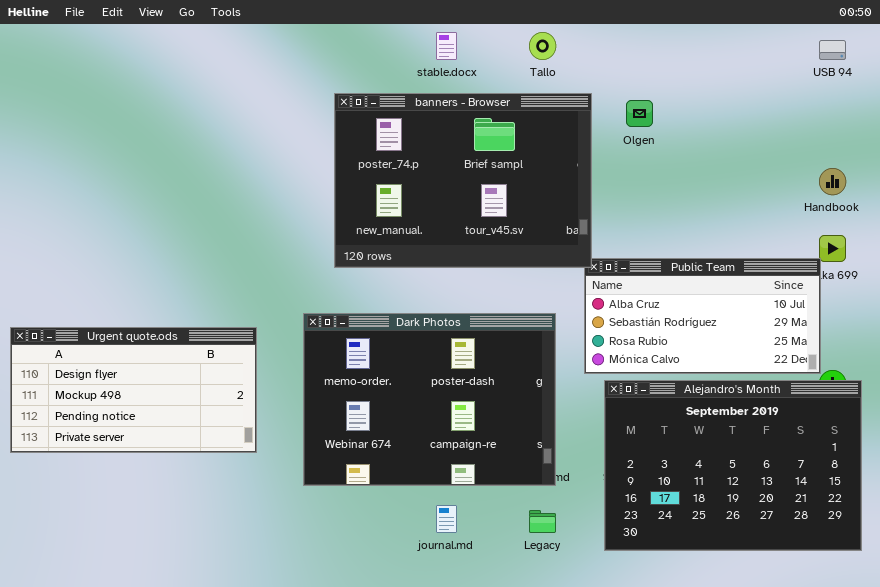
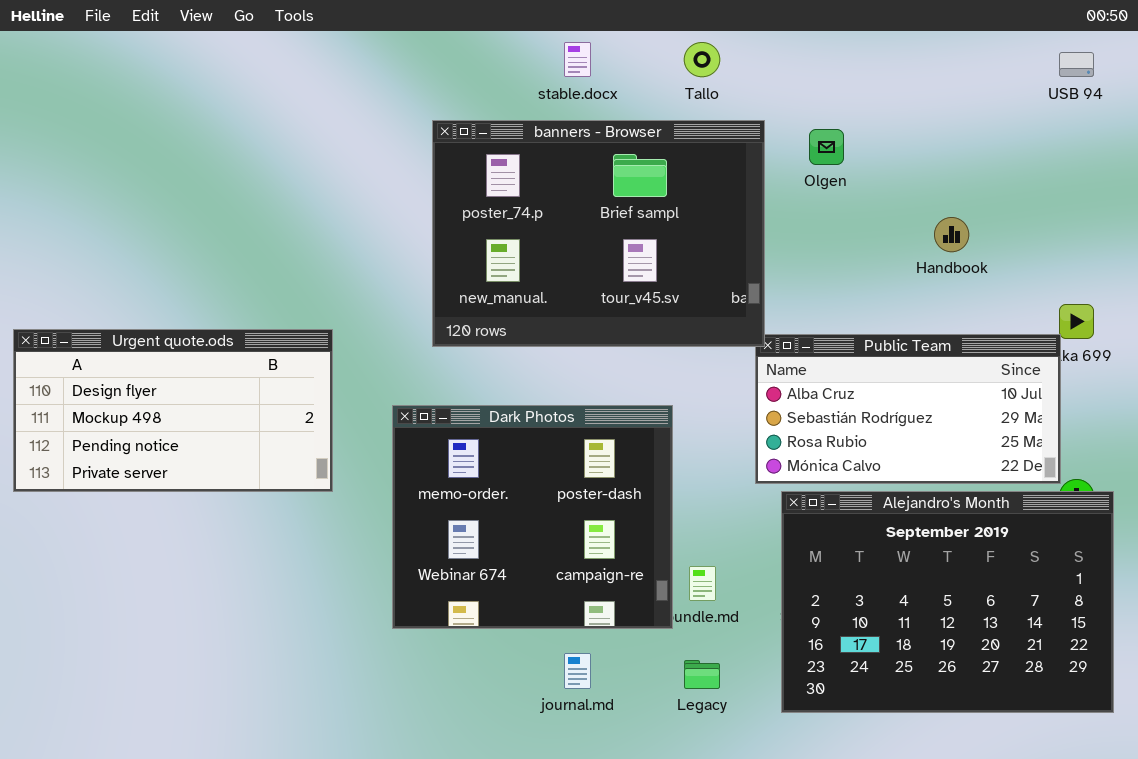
Handbook: [819,168,846,195] -> [934,217,969,252], moved
Dark Photos: [303,313,556,486] -> [392,405,673,629], resized
Urgent quote.ods: [10,327,257,453] -> [13,329,333,492], moved

